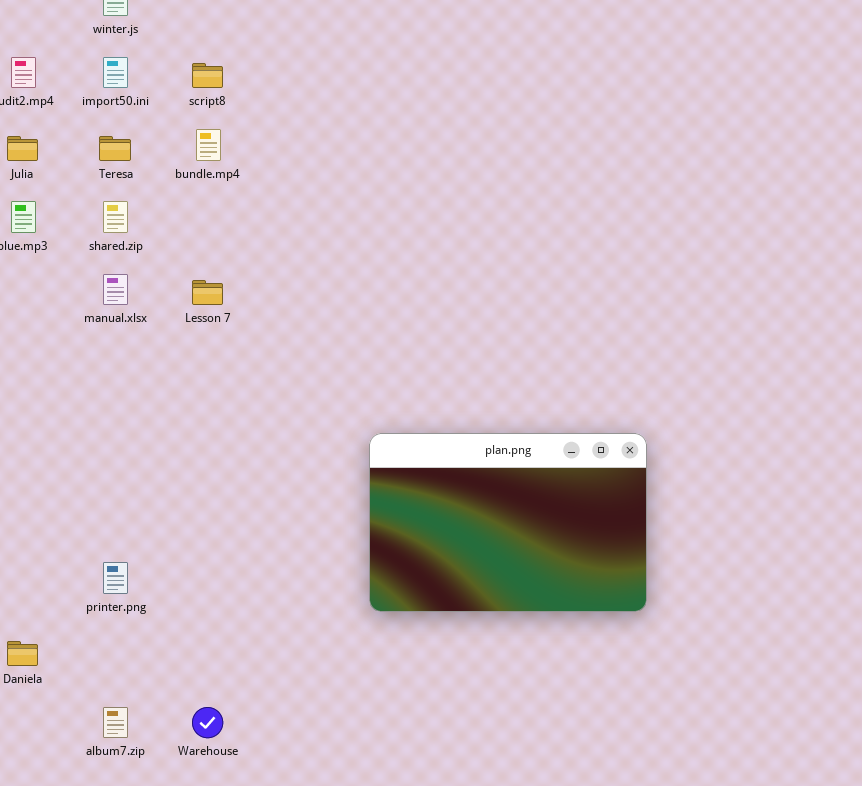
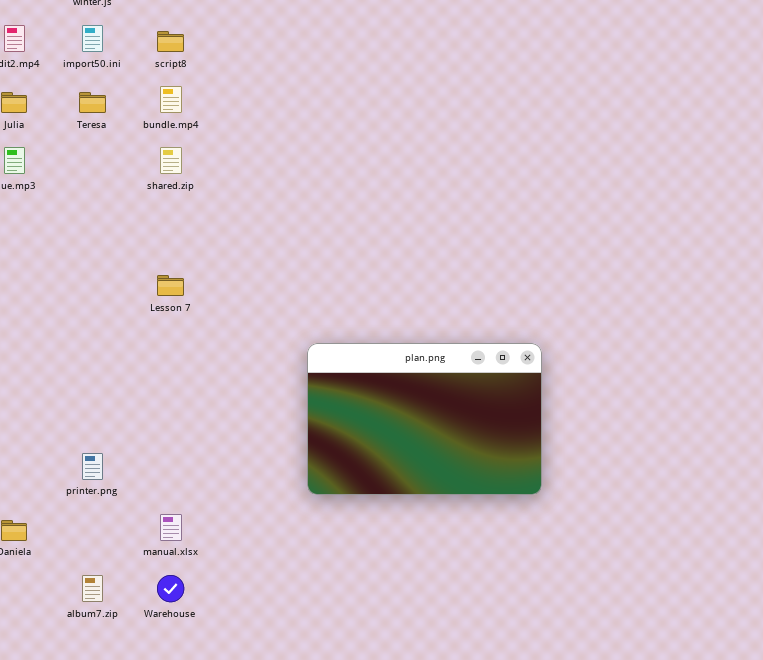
shared.zip: [103,201,128,233] -> [160,147,182,174], moved
manual.xlsx: [103,274,128,305] -> [160,514,182,541], moved
Lesson 7: [192,280,223,305] -> [157,275,184,296], moved

